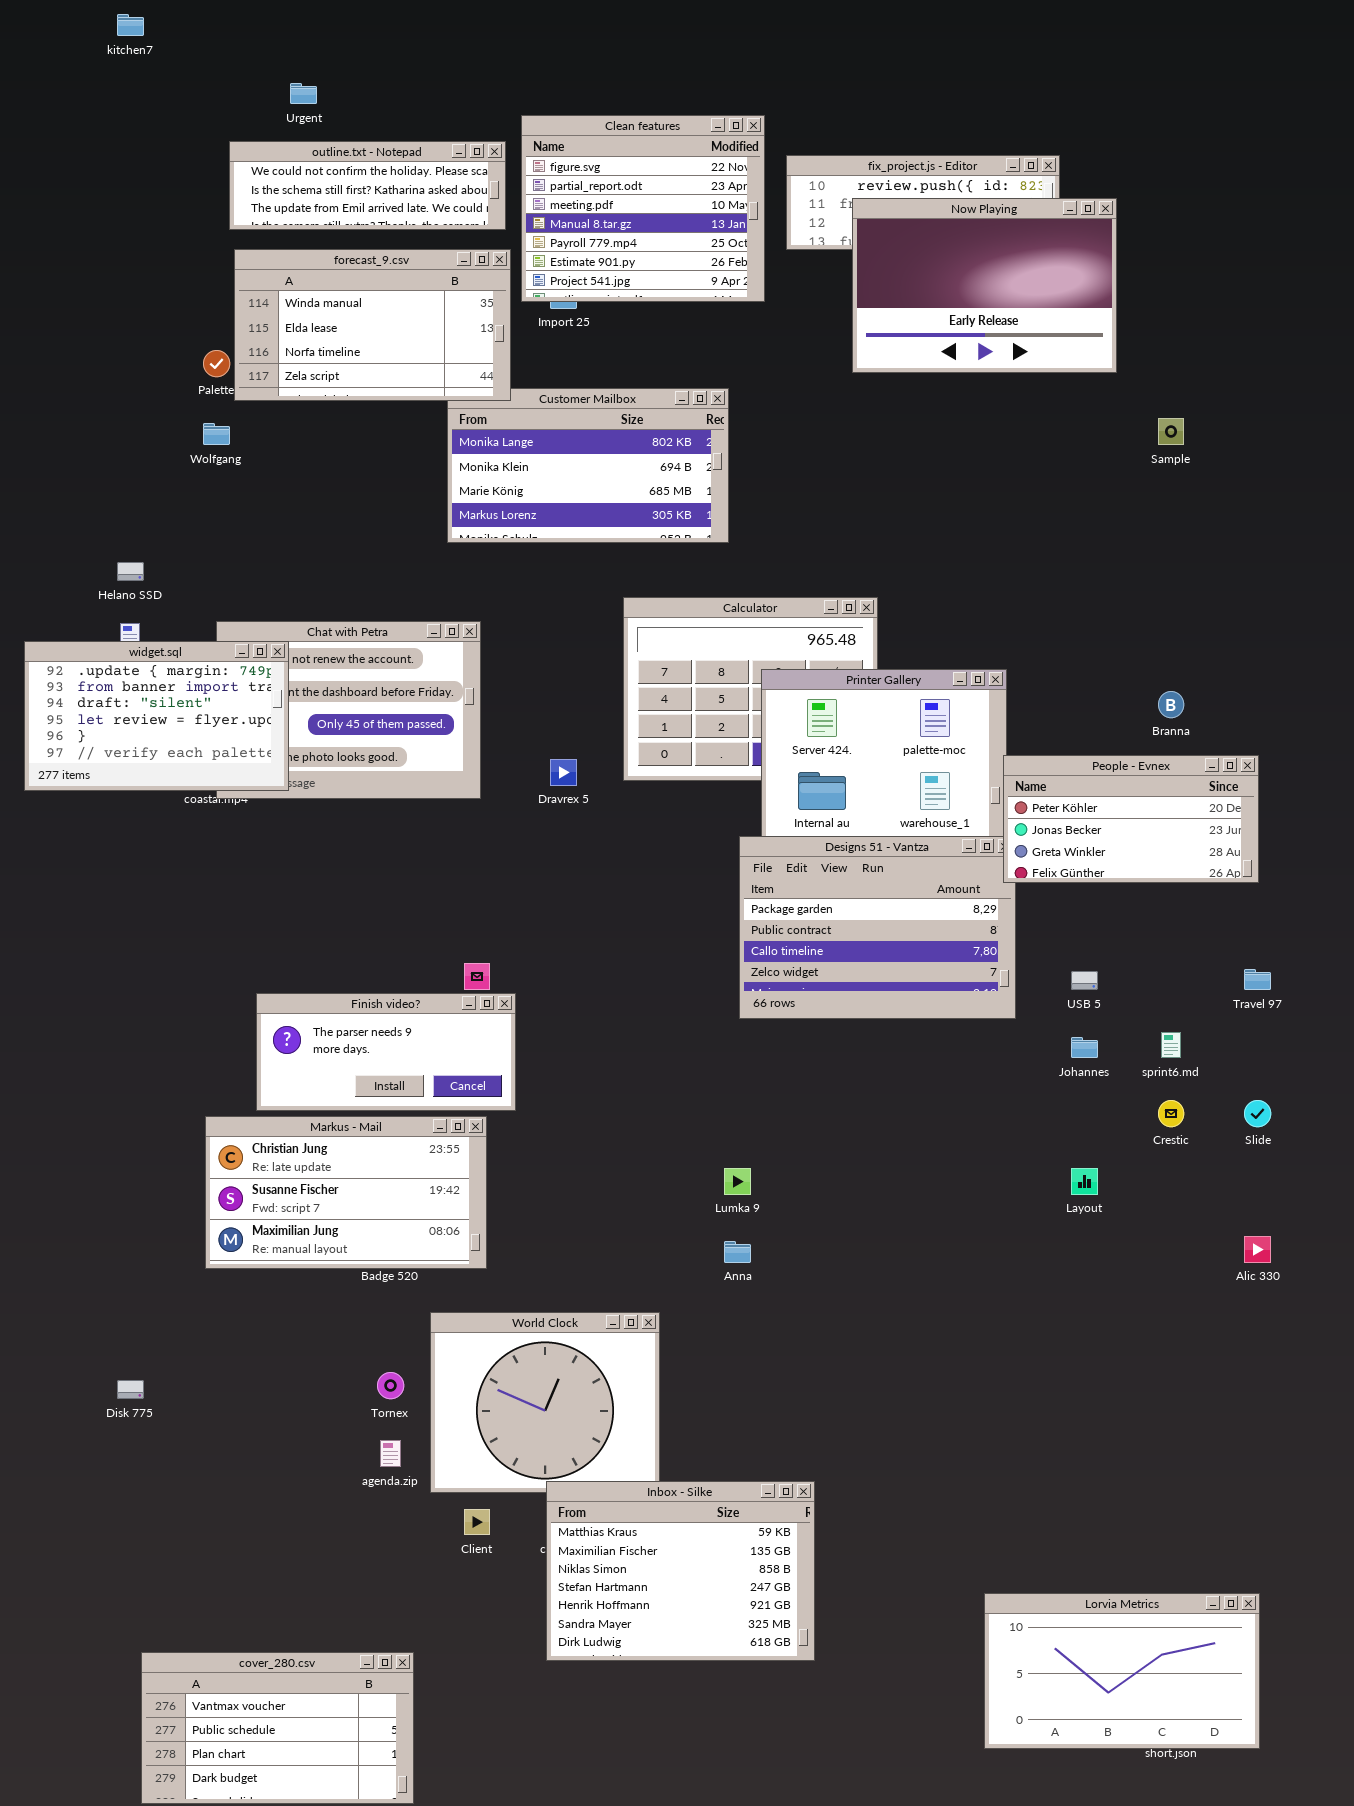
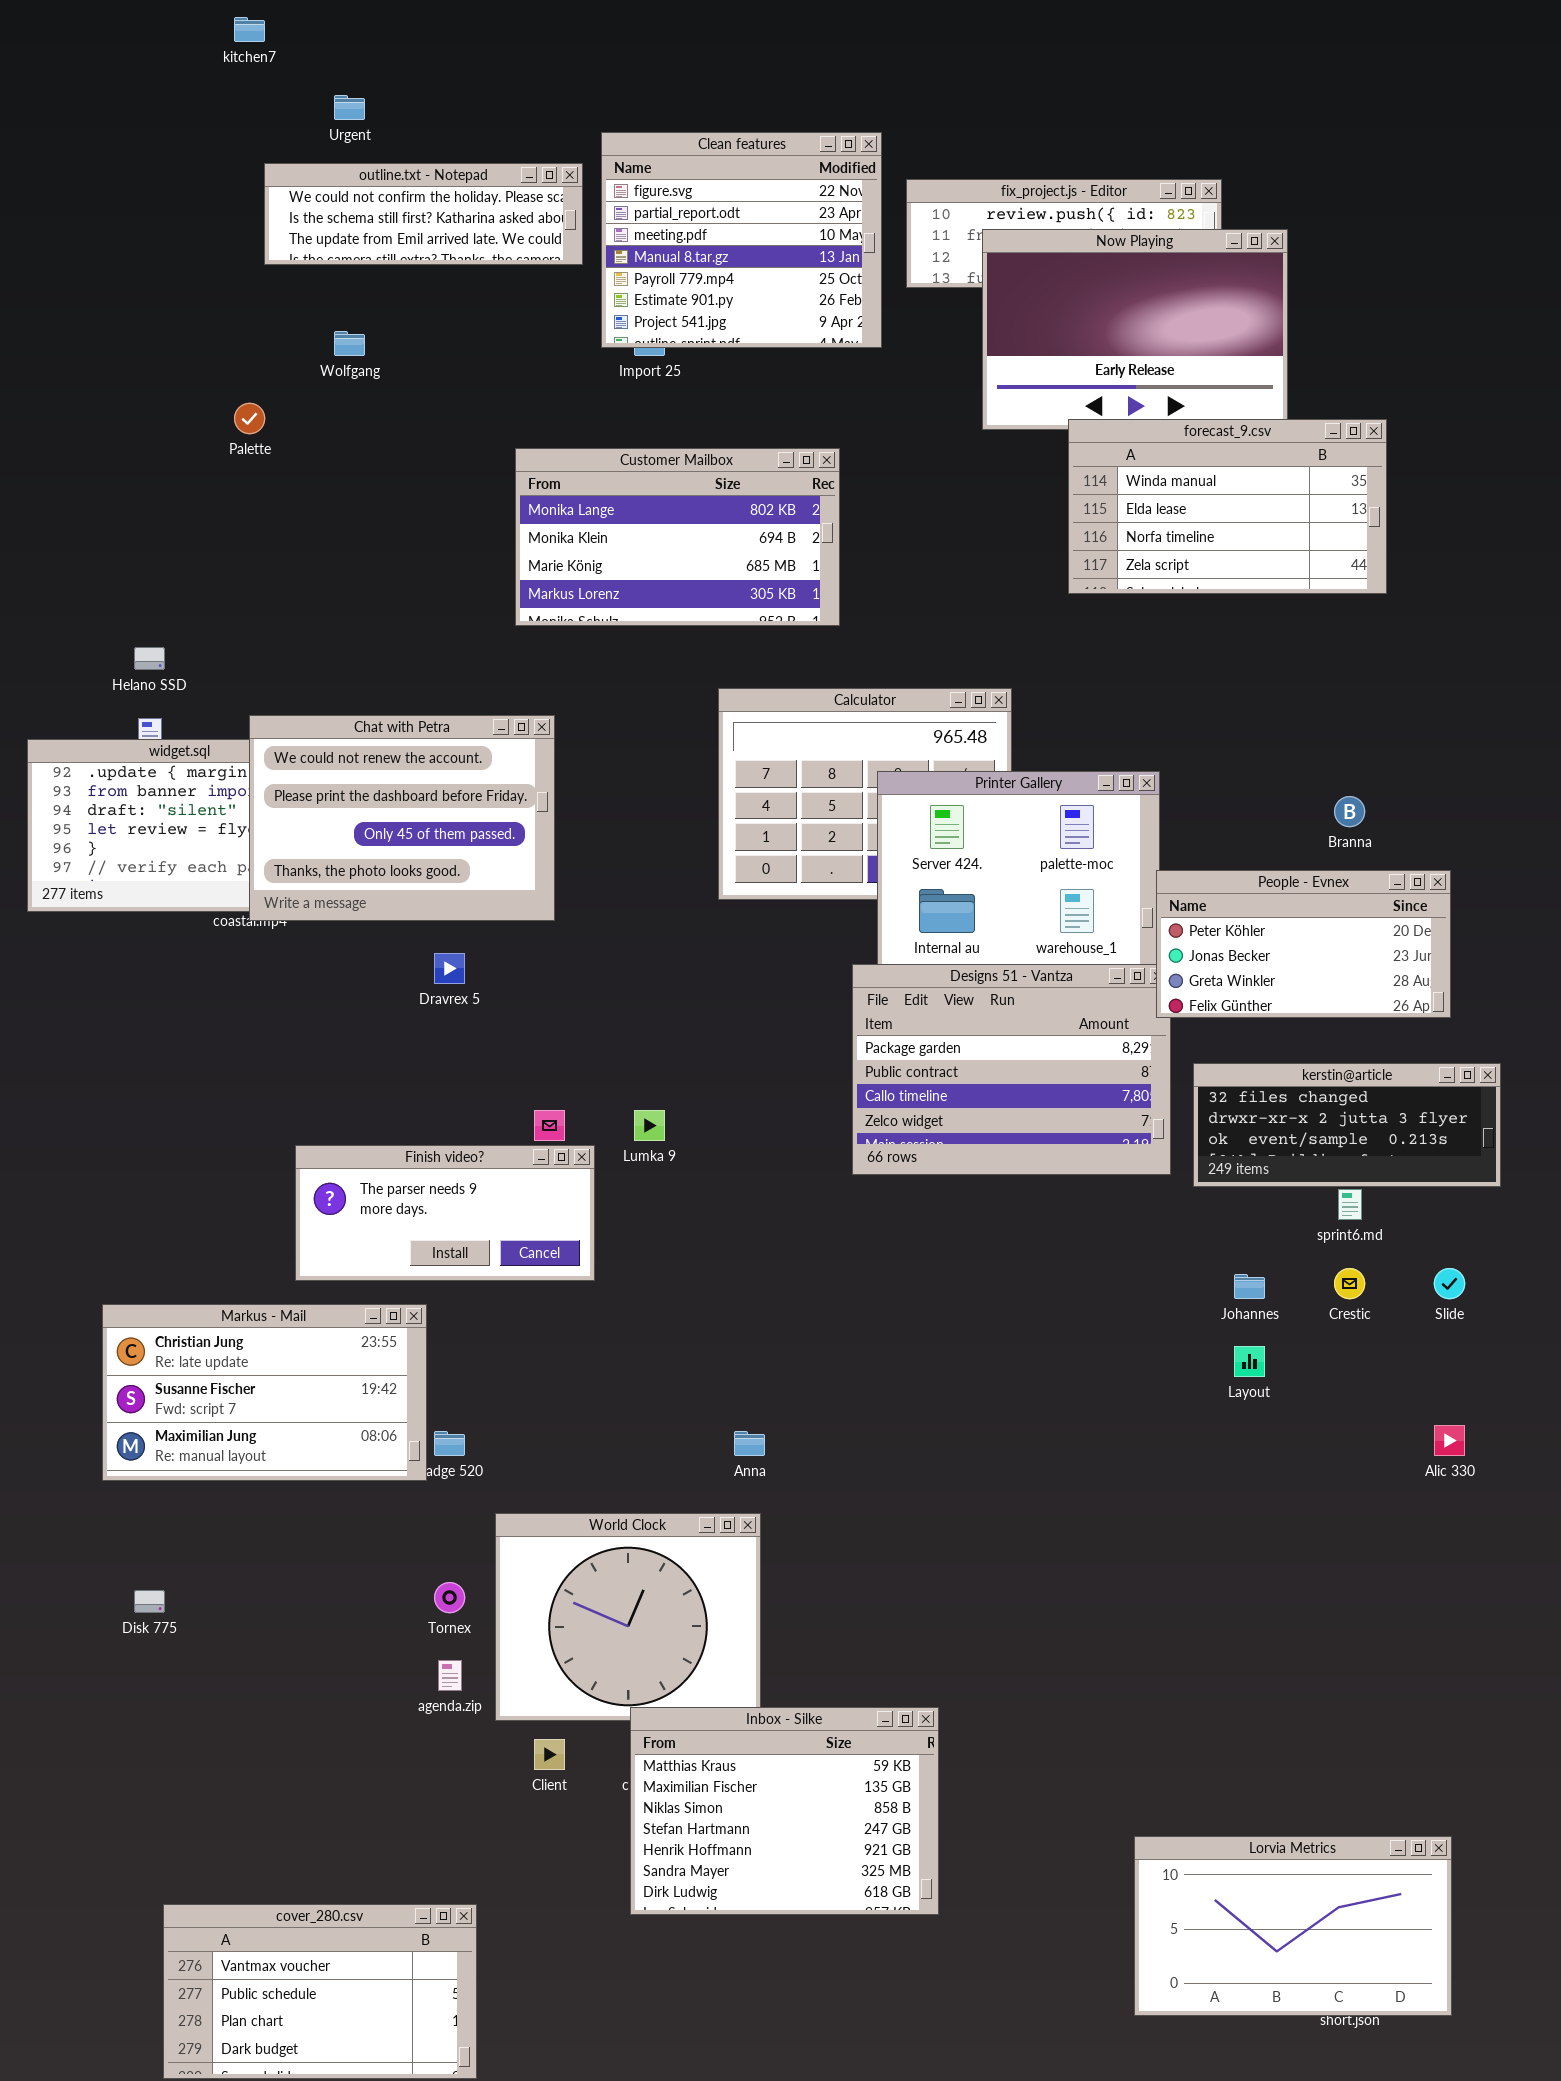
kitchen7: [117,14,144,36] -> [234,17,265,42], moved
forecast_9.csv: [234,249,511,401] -> [1068,419,1387,594], moved
Wolfgang: [203,423,230,445] -> [334,331,365,356], moved
Chat with Petra: [216,621,481,799] -> [249,715,555,921], raised
Dravrex 5: [550,759,577,786] -> [434,953,465,984], moved
kerstin@article: none -> [1193,1063,1501,1187], opened
Johannes: [1071,1037,1098,1058] -> [1234,1274,1265,1299], moved
Markus - Mail: [205,1116,487,1269] -> [102,1304,427,1481], moved
Lumka 9: [724,1168,751,1195] -> [634,1110,665,1141], moved
Anna: [724,1241,751,1263] -> [734,1431,765,1456], moved

